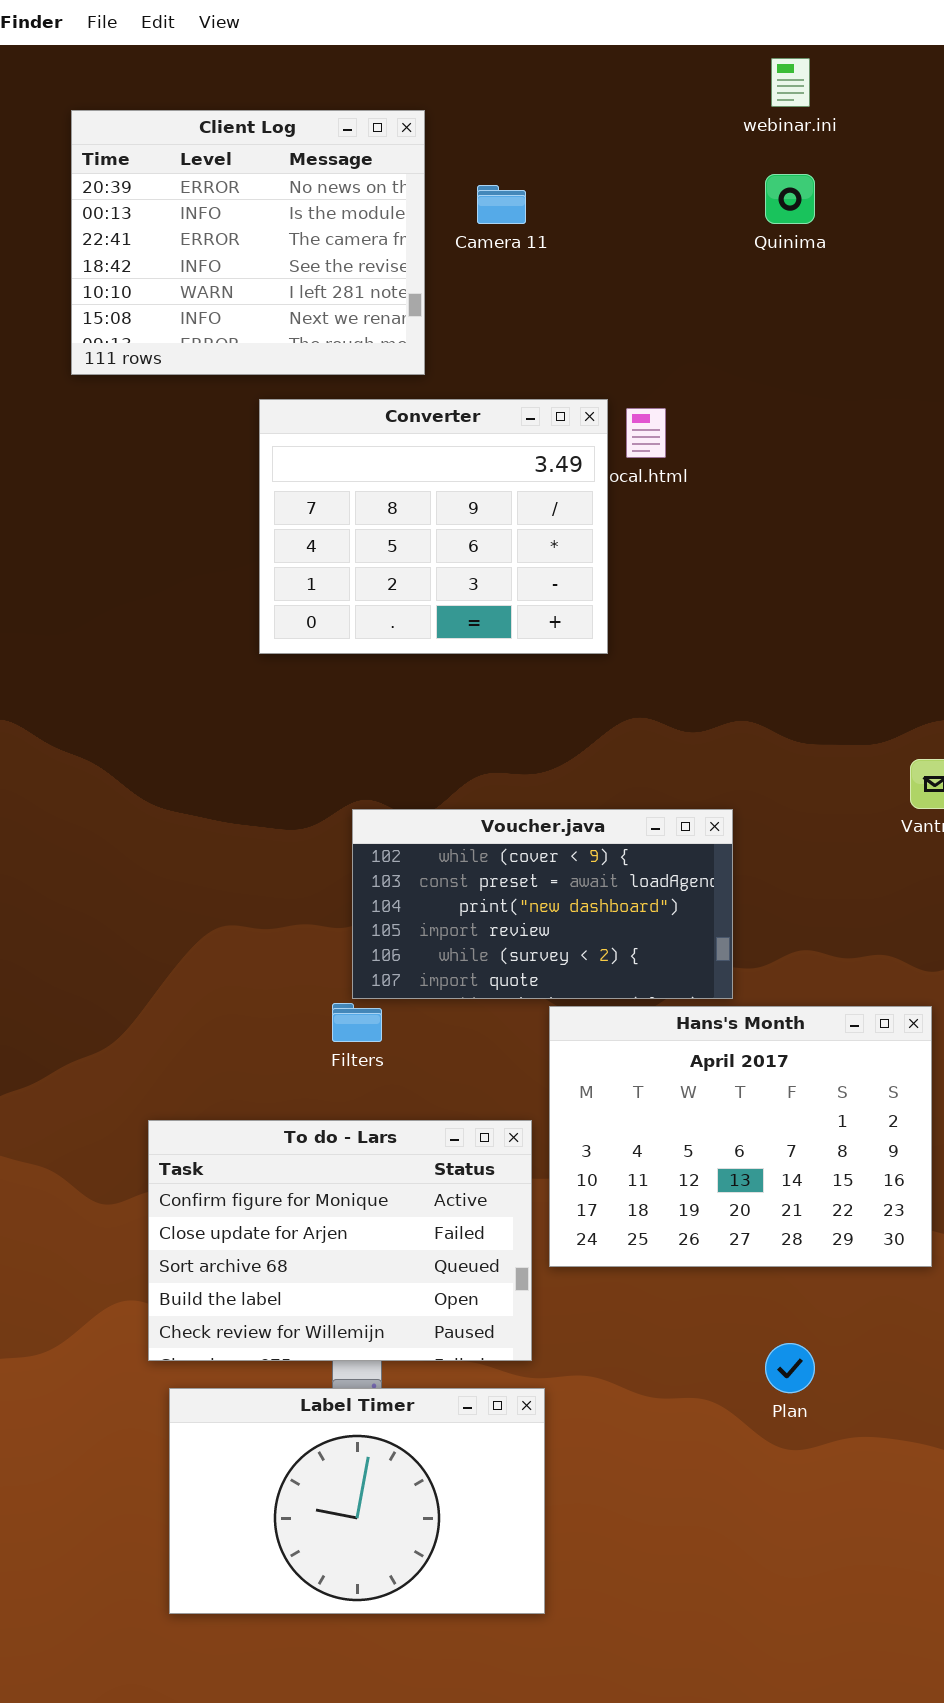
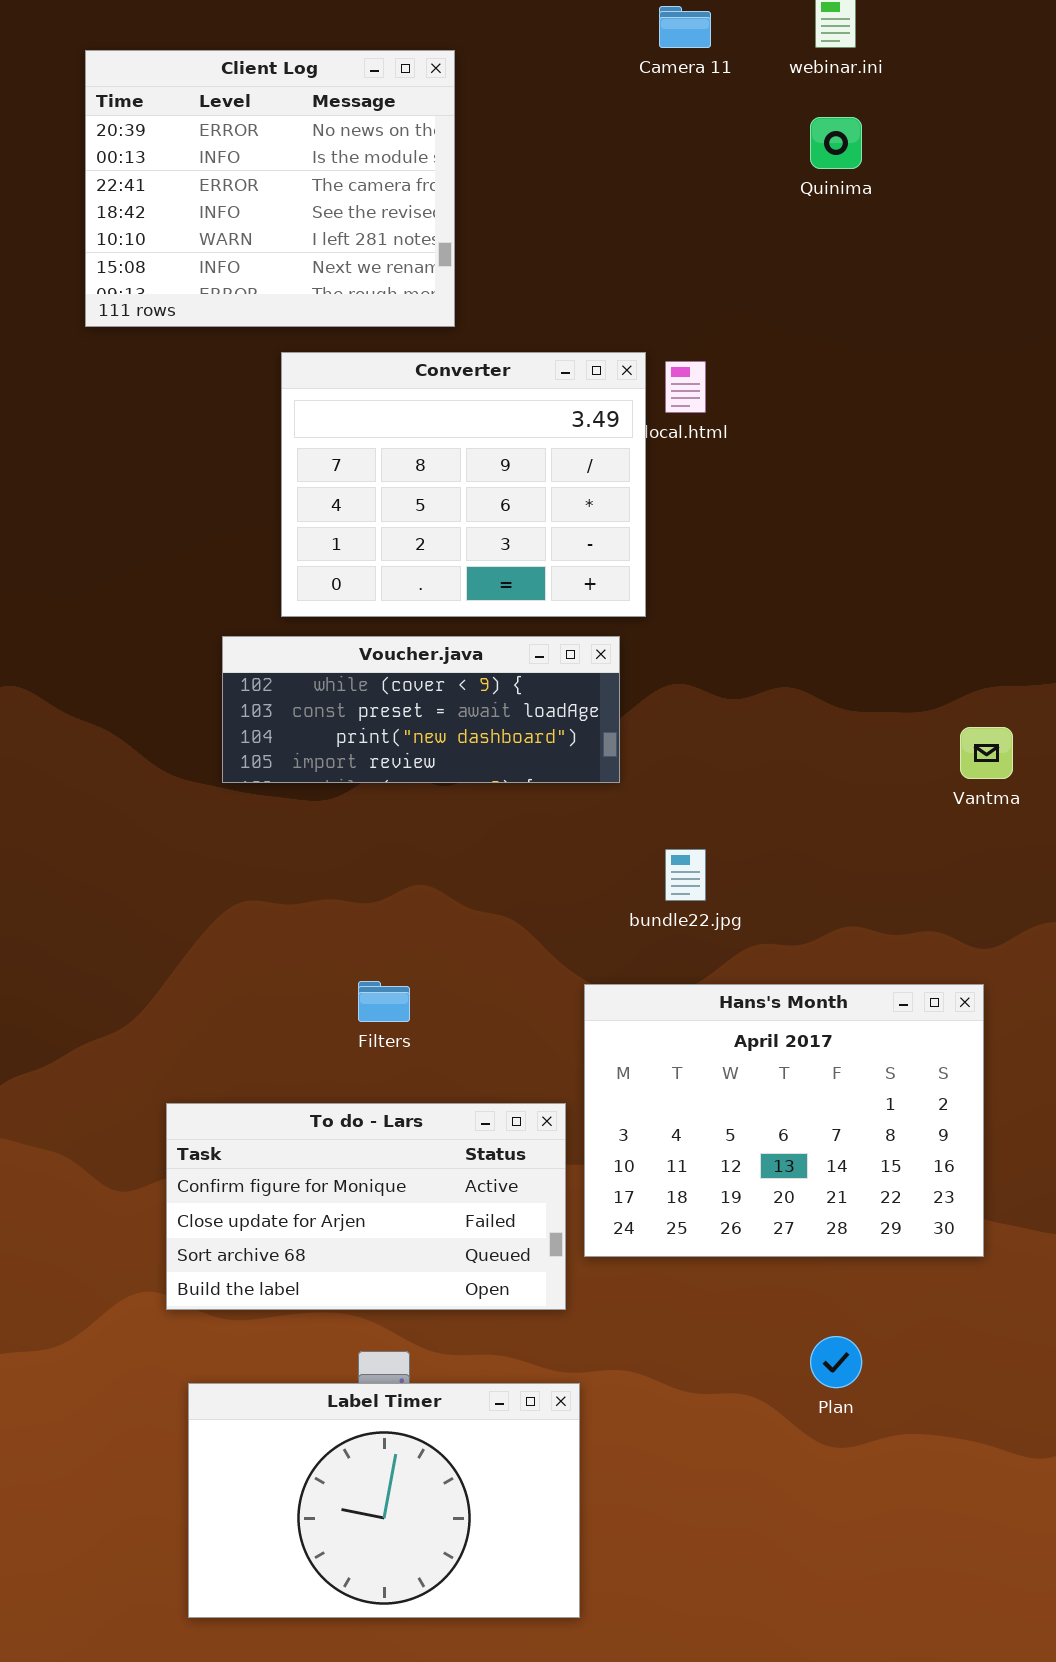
Camera 11: [477,185,526,224] -> [659,6,711,48], moved
Voucher.java: [352,809,733,999] -> [222,636,620,783], moved, resized
To do - Lars: [148,1120,532,1361] -> [166,1103,566,1310], resized

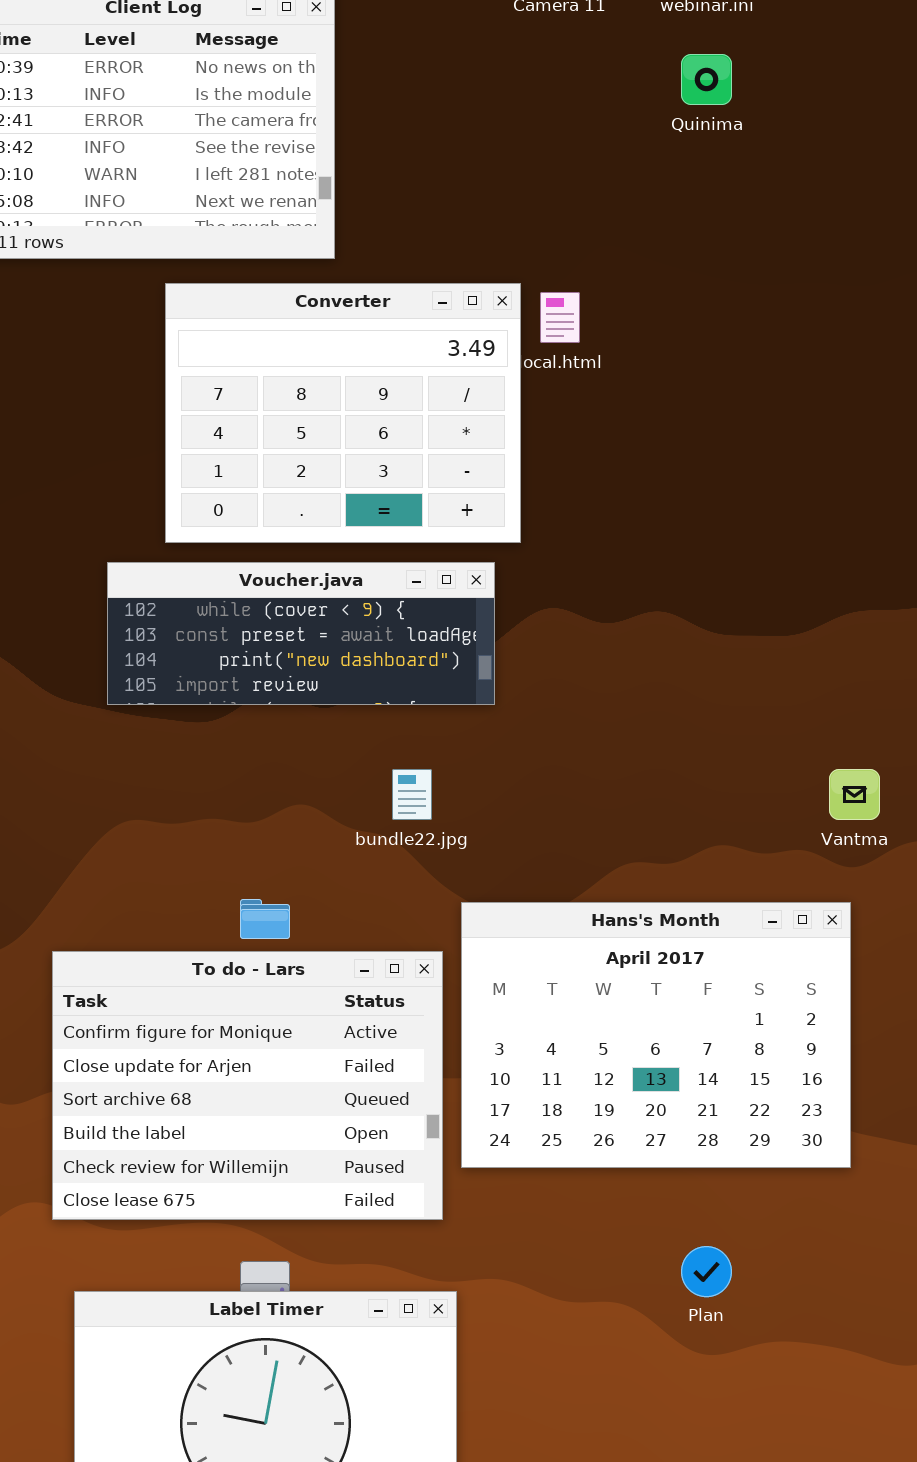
Vantma: [960,727,1013,779] -> [829,769,880,820], moved
bundle22.jpg: [665,849,706,901] -> [392,769,432,820], moved
To do - Lars: [166,1103,566,1310] -> [52,951,443,1220], resized

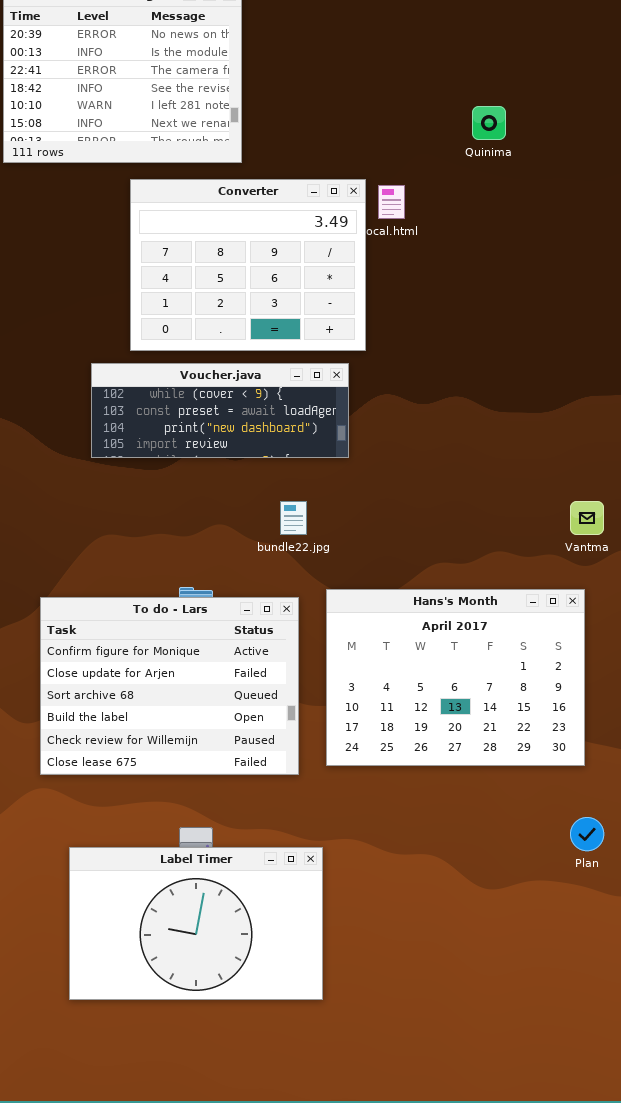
Quinima: [681,54,732,105] -> [472,106,506,140], moved
To do - Lars: [52,951,443,1220] -> [40,597,299,775], moved
Plan: [681,1246,732,1297] -> [570,817,604,851], moved

